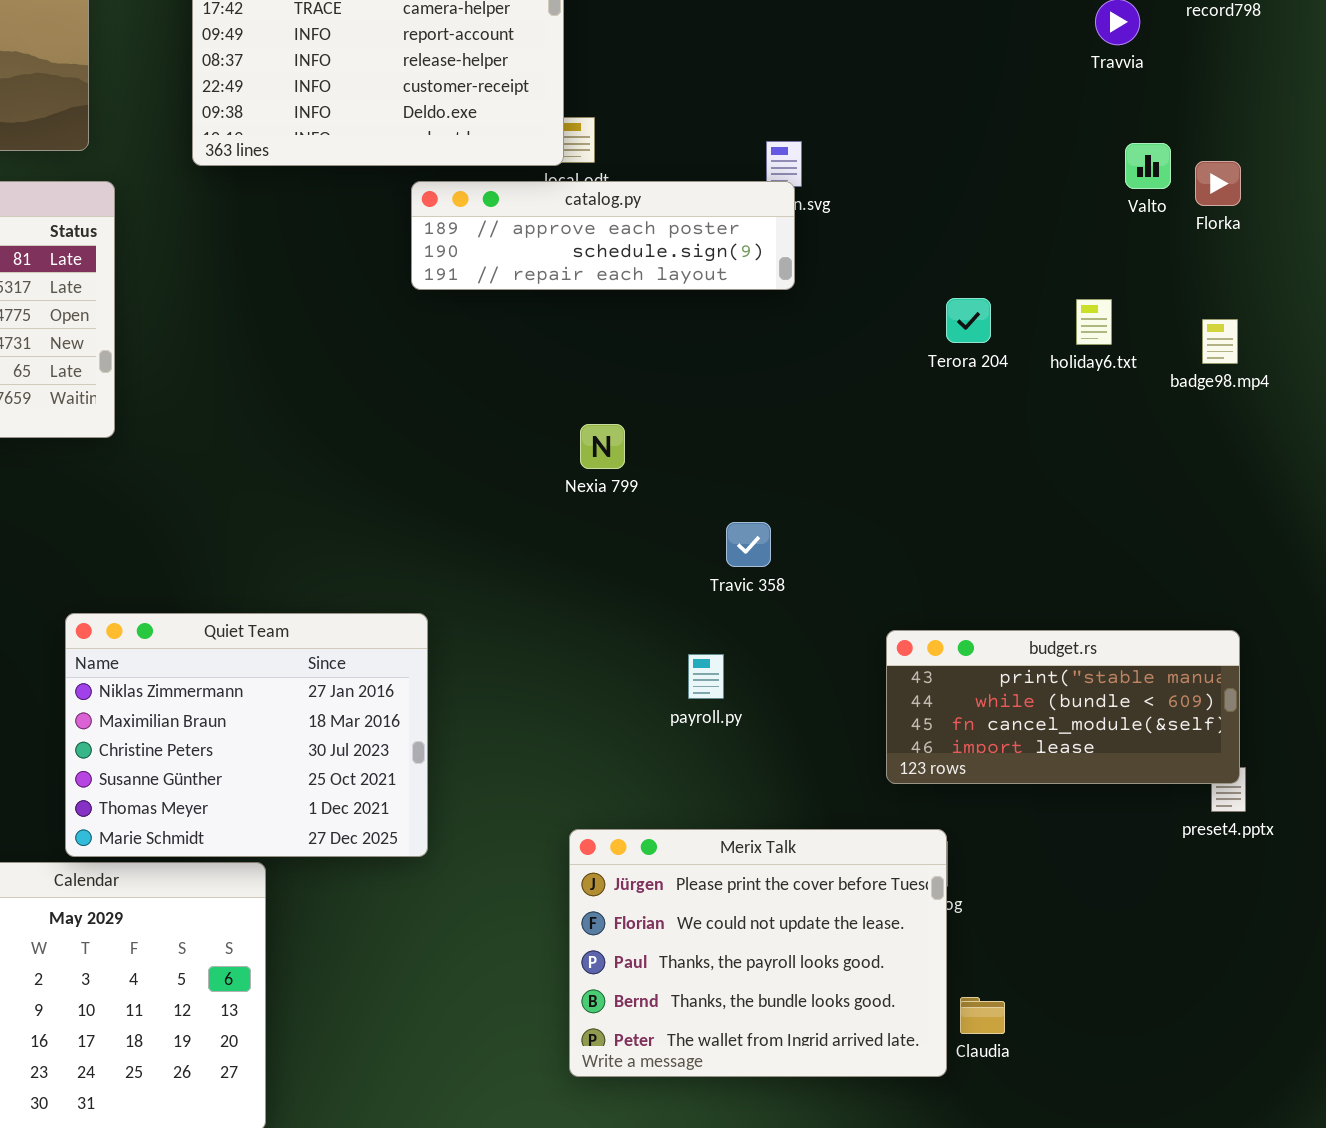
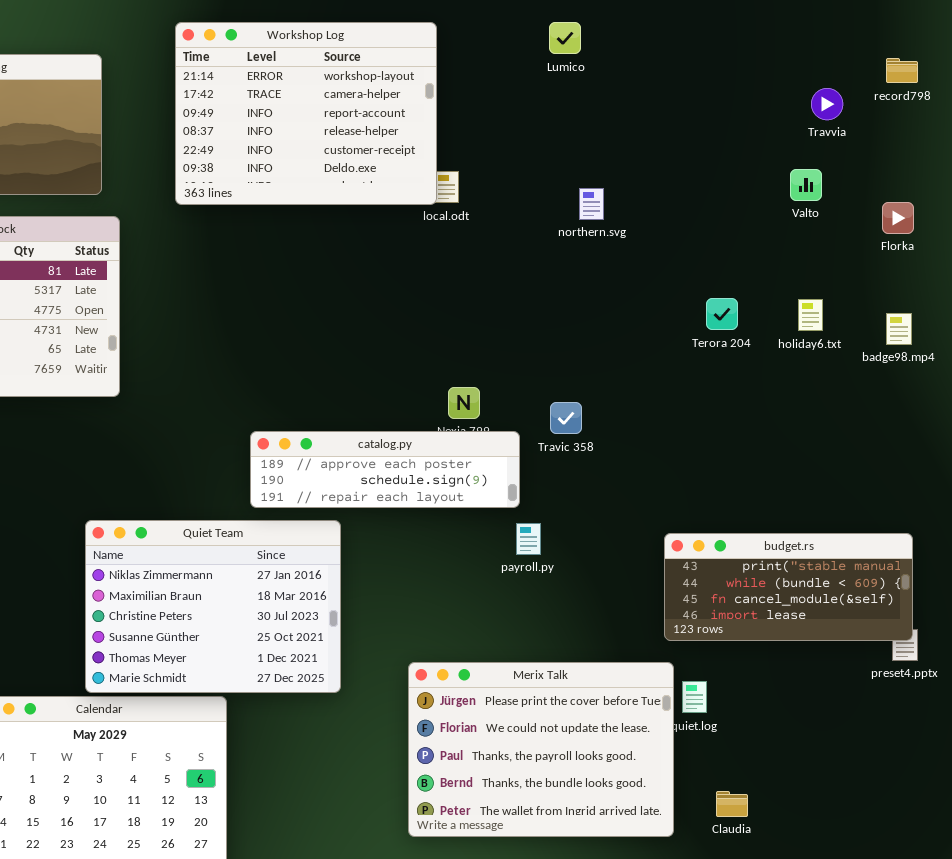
Valto: [1125,143,1171,189] -> [790,169,822,201], moved
catalog.py: [411,181,795,290] -> [250,431,520,508], moved
Travic 358: [726,522,771,567] -> [550,402,582,434], moved
payroll.py: [688,654,724,699] -> [516,523,541,555], moved
Merix Talk: [569,829,947,1077] -> [408,662,674,837], moved

